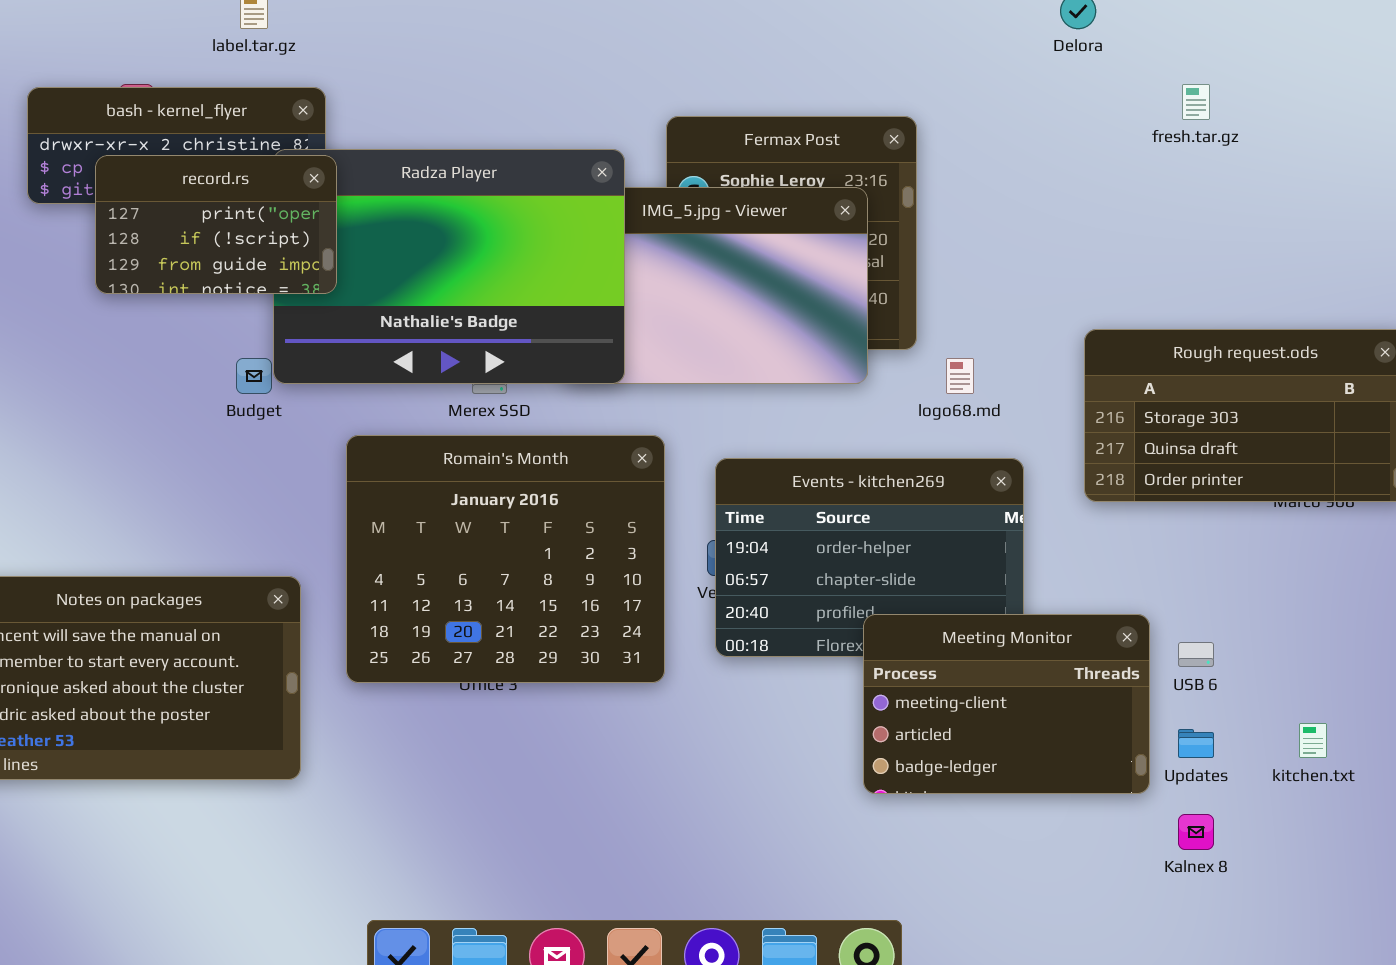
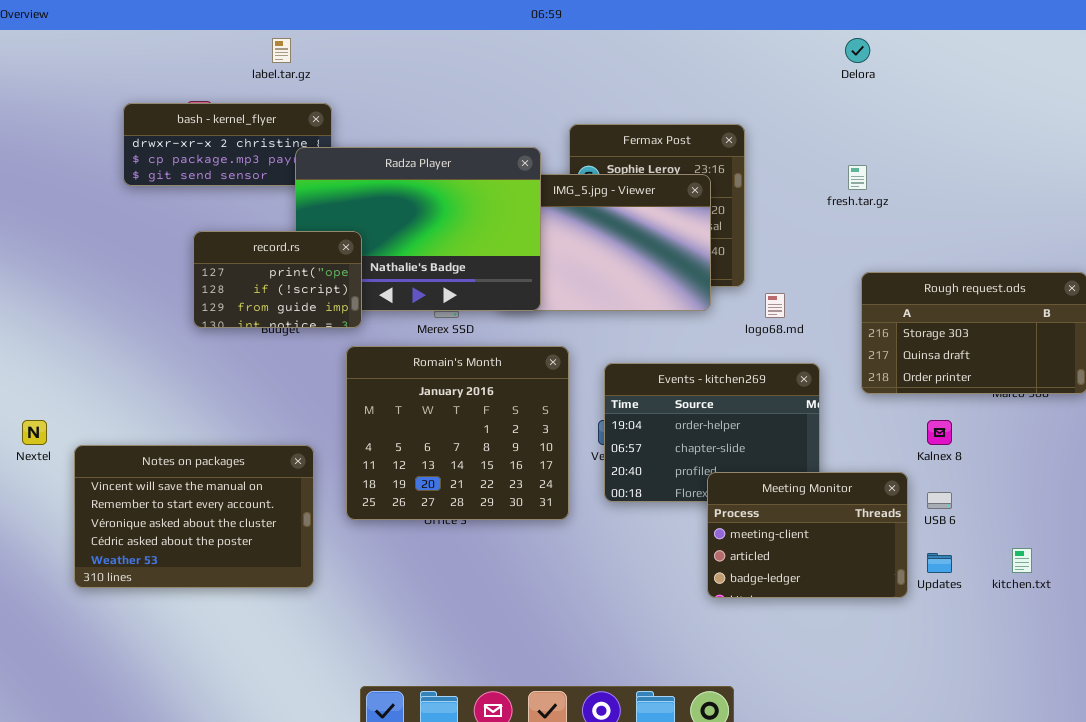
fresh.tar.gz: [1182,84,1210,120] -> [848,165,867,190], moved
record.rs: [95,155,337,294] -> [193,231,362,328], moved
Kalnex 8: [1178,814,1214,850] -> [927,420,952,445], moved

